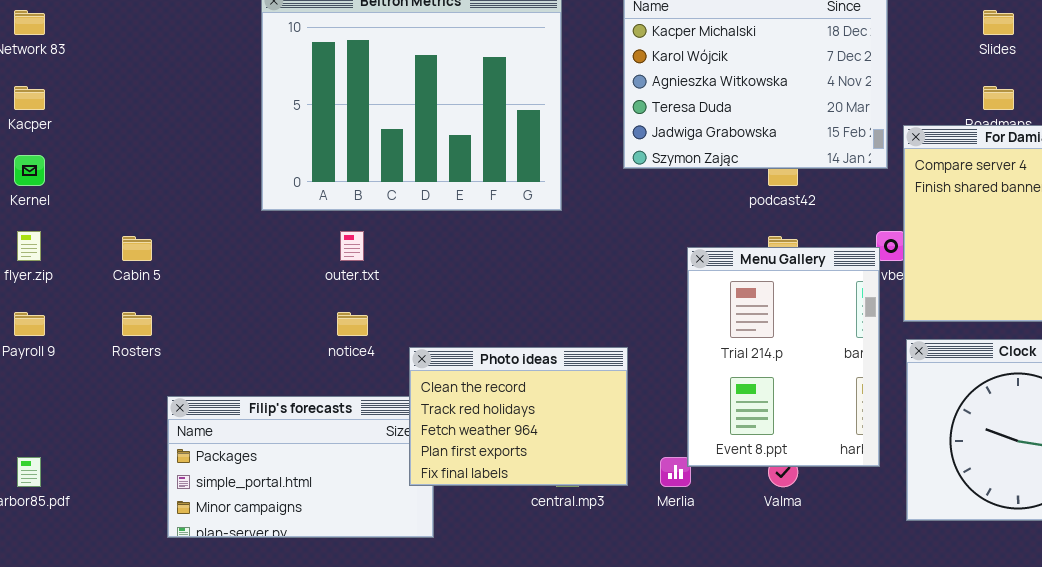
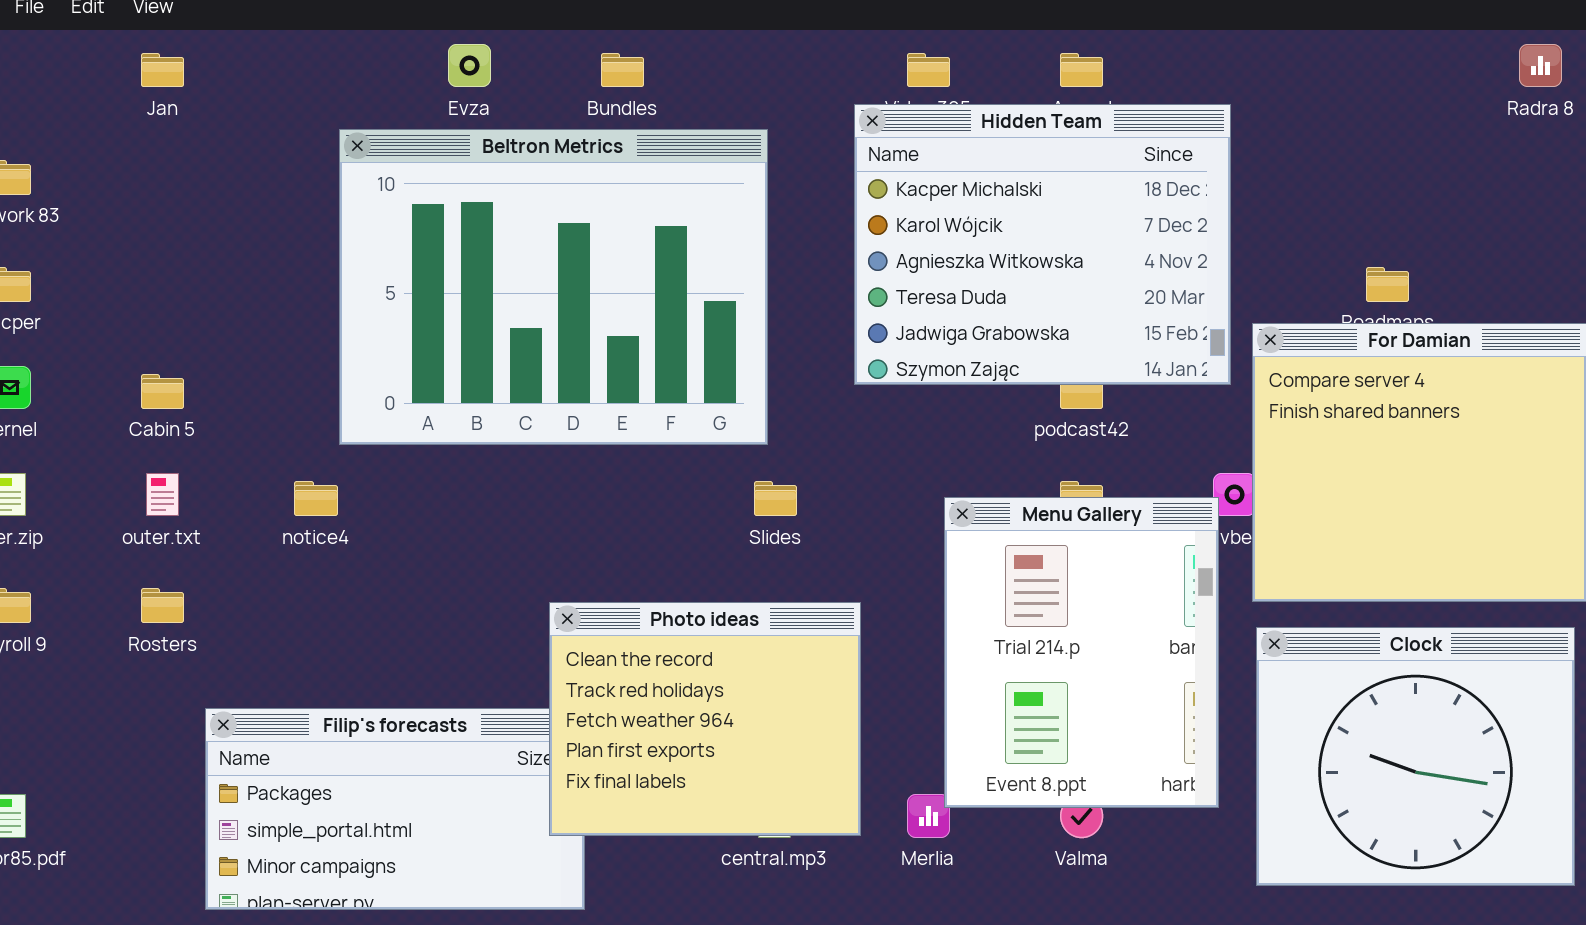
Slides: [983,10,1014,35] -> [754,481,797,516], moved
outer.txt: [340,231,364,261] -> [146,473,179,516], moved
Cabin 5: [122,236,152,261] -> [141,374,184,409], moved
notice4: [337,312,368,336] -> [294,481,338,516], moved
Photo ideas: [409,347,628,486] -> [549,602,861,836], resized

